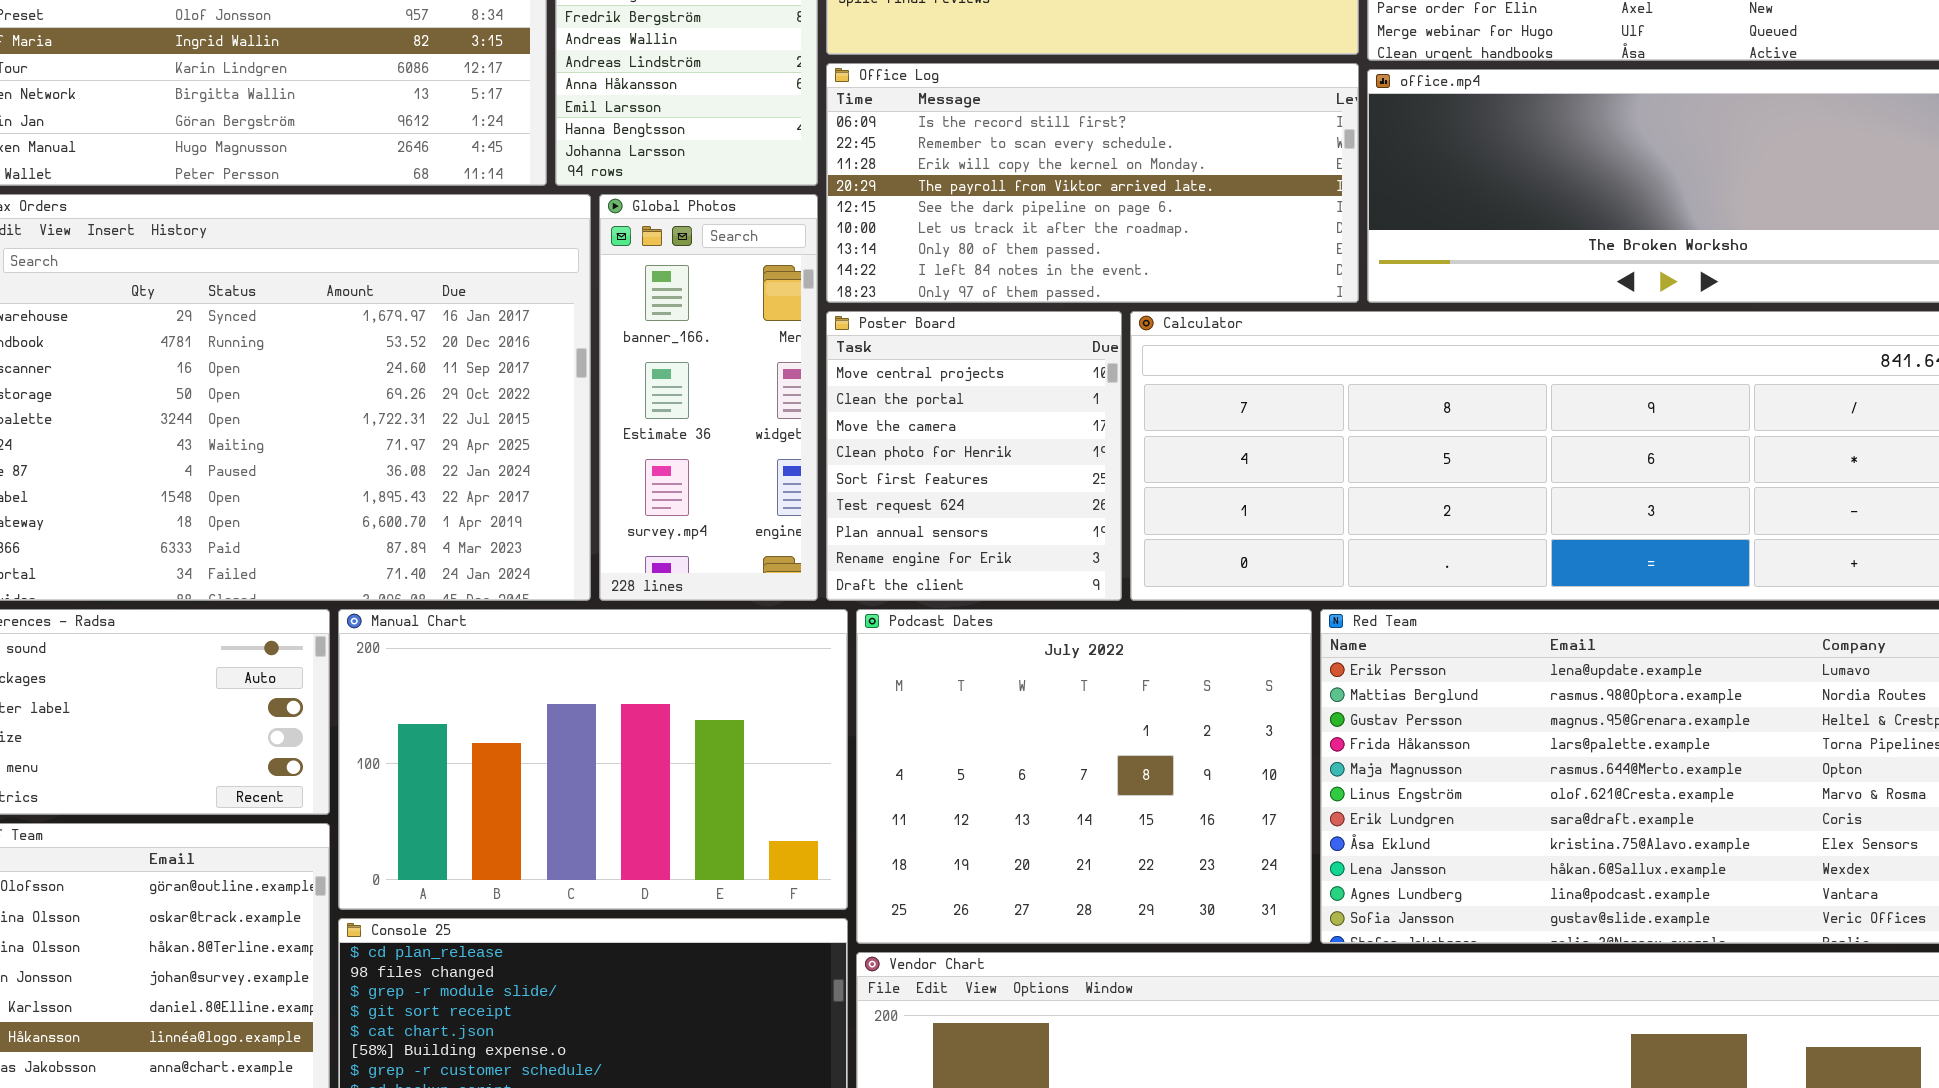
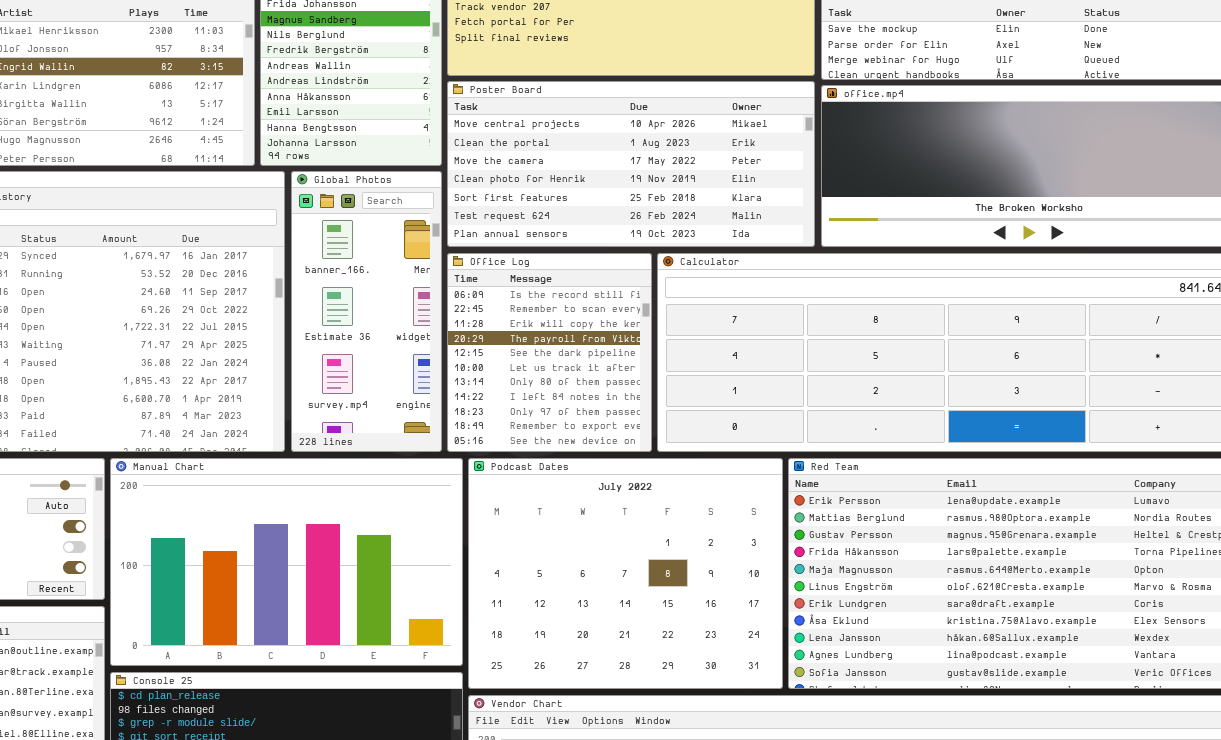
Office Log: [826,63,1359,303] -> [447,253,652,452], moved, resized
Poster Board: [826,311,1122,601] -> [447,81,815,247], moved, resized

